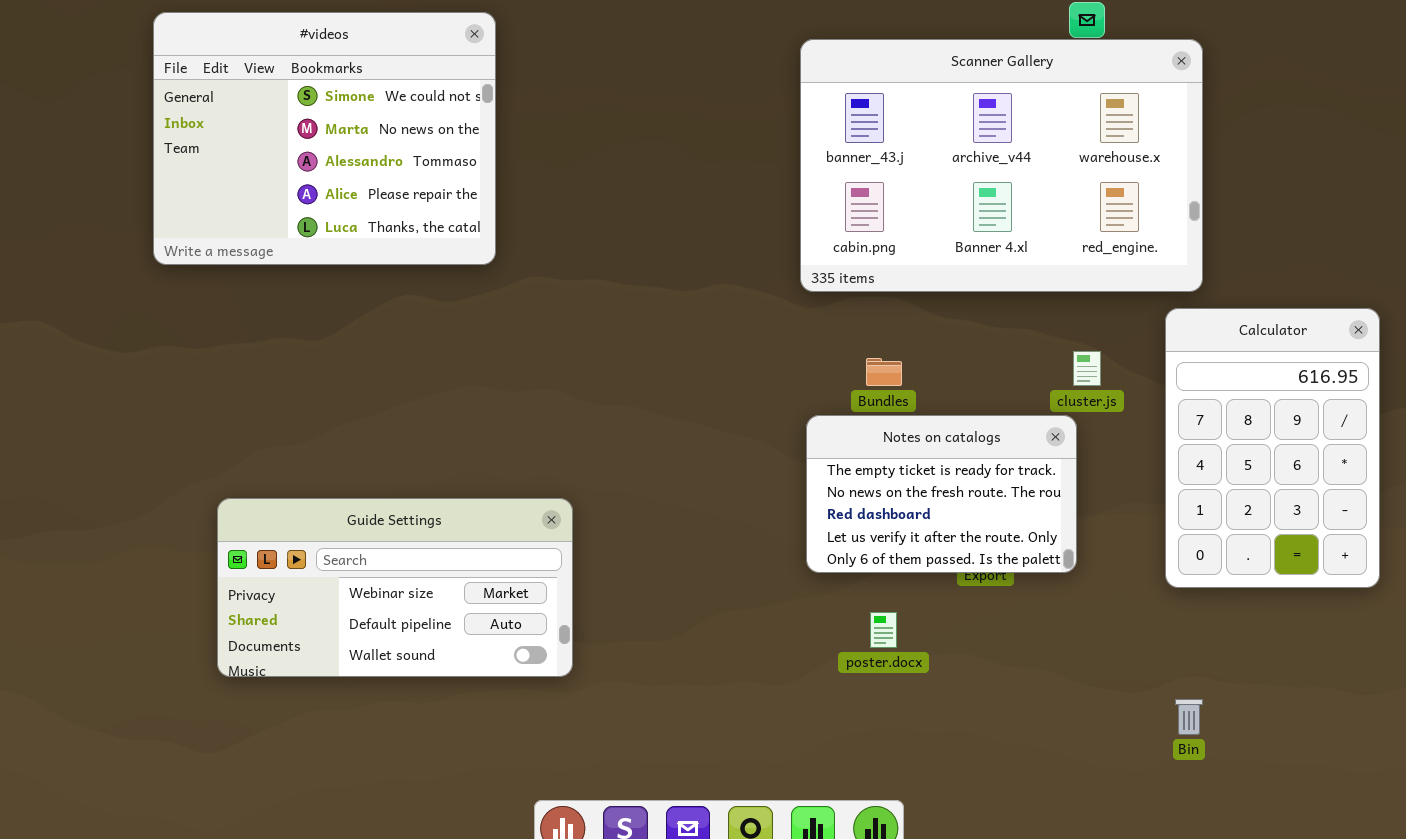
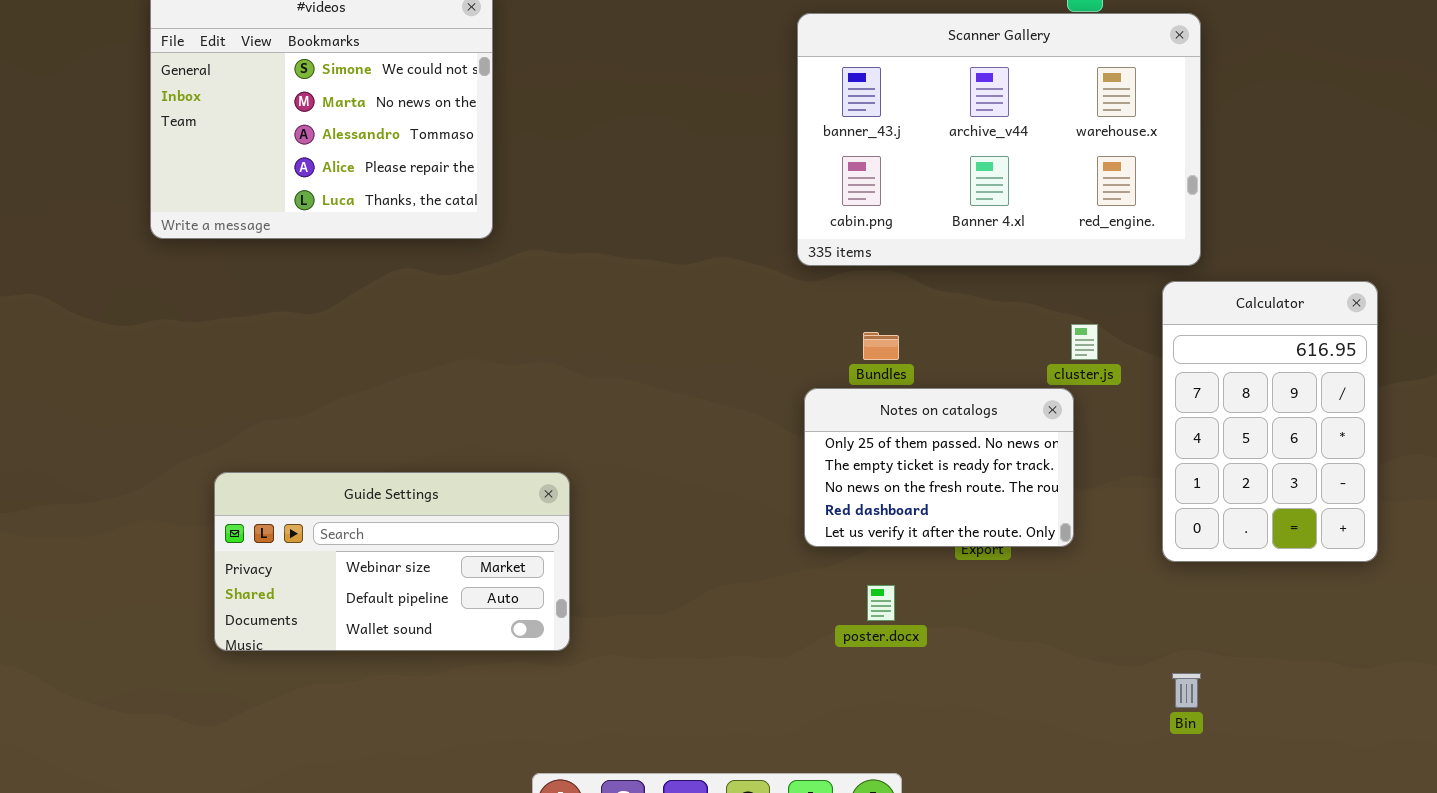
Notes on catalogs: [806,415,1077,573] -> [804,388,1074,547], scrolled up 1 row

